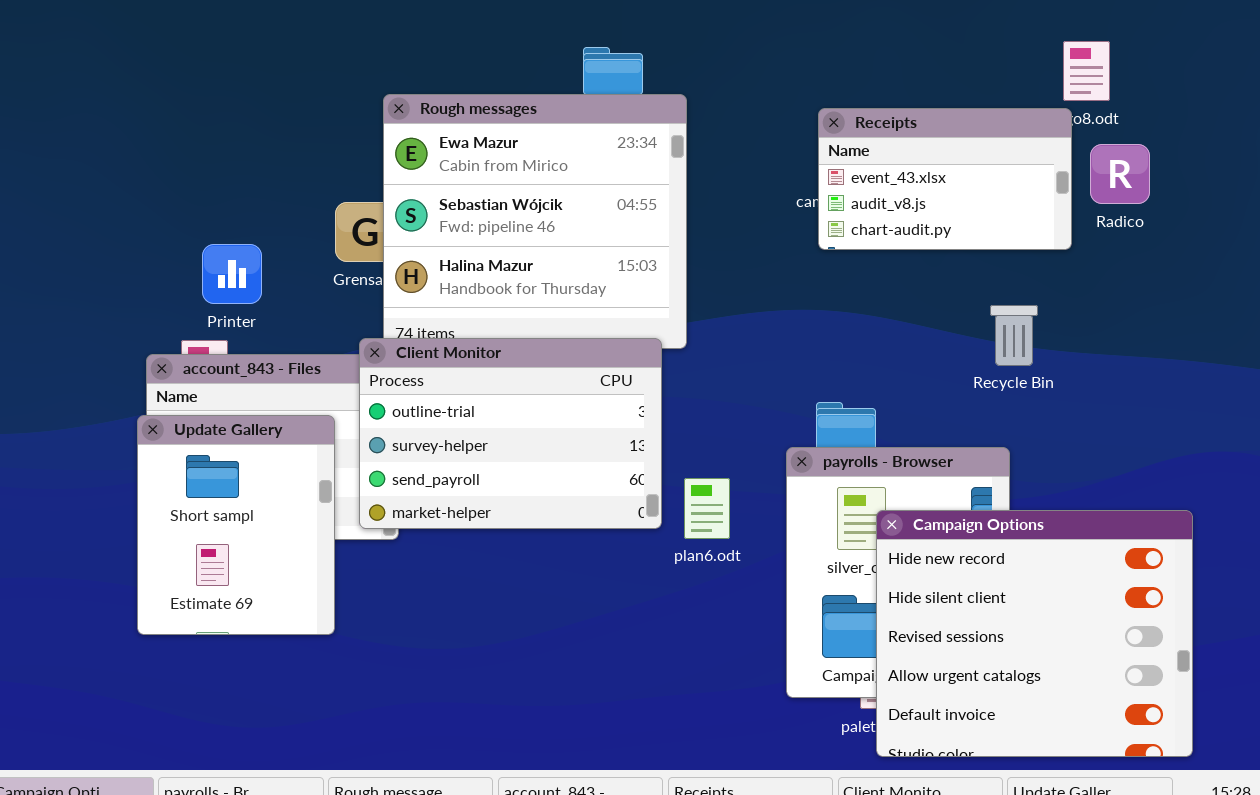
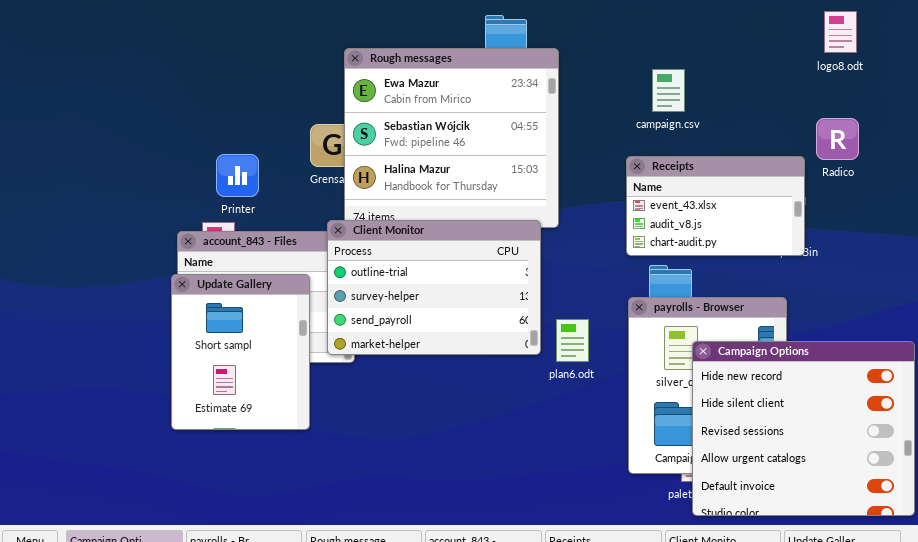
Receipts: [818,108,1072,250] -> [626,156,805,256], moved
Radico: [1090,144,1150,204] -> [816,118,859,160], moved

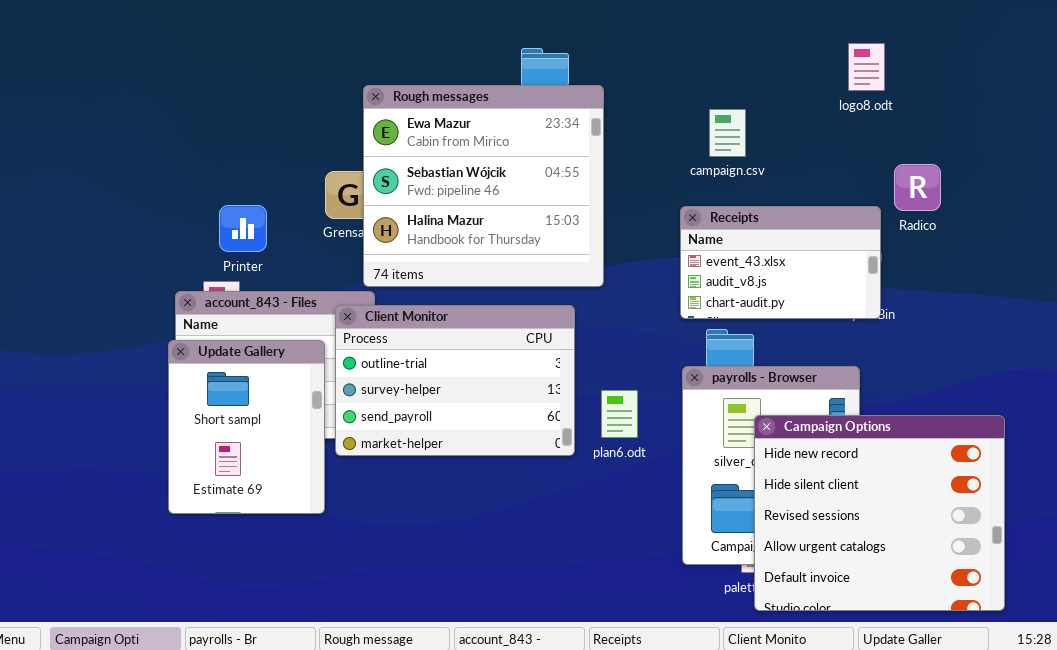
logo8.odt: [824,11,857,53] -> [848,43,885,91], moved
Client Monitor: [327,220,541,355] -> [335,305,575,456], moved

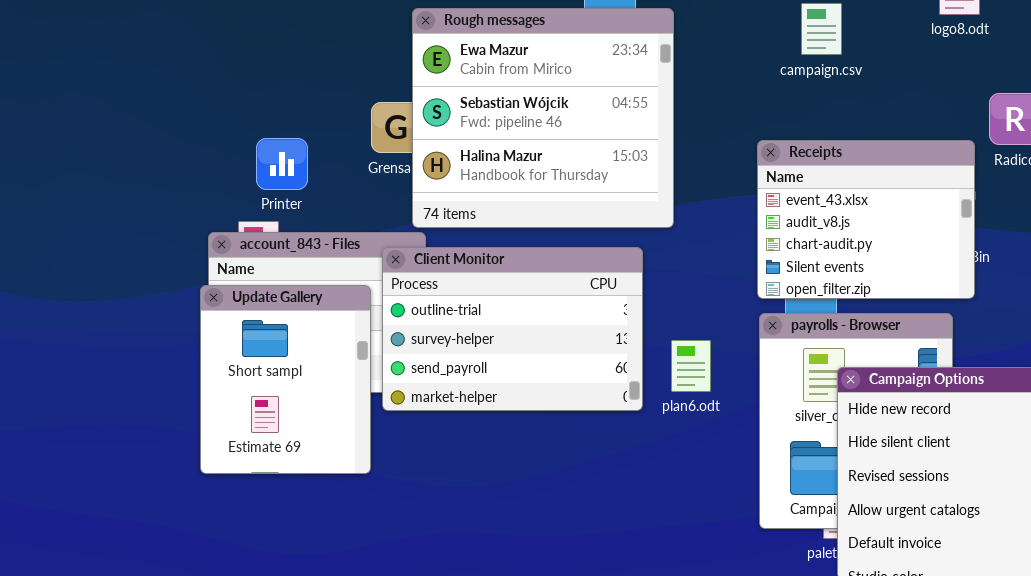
campaign.csv: [709,109,746,157] -> [801,3,842,55], moved
Receipts: [680,206,881,319] -> [757,140,975,299], resized

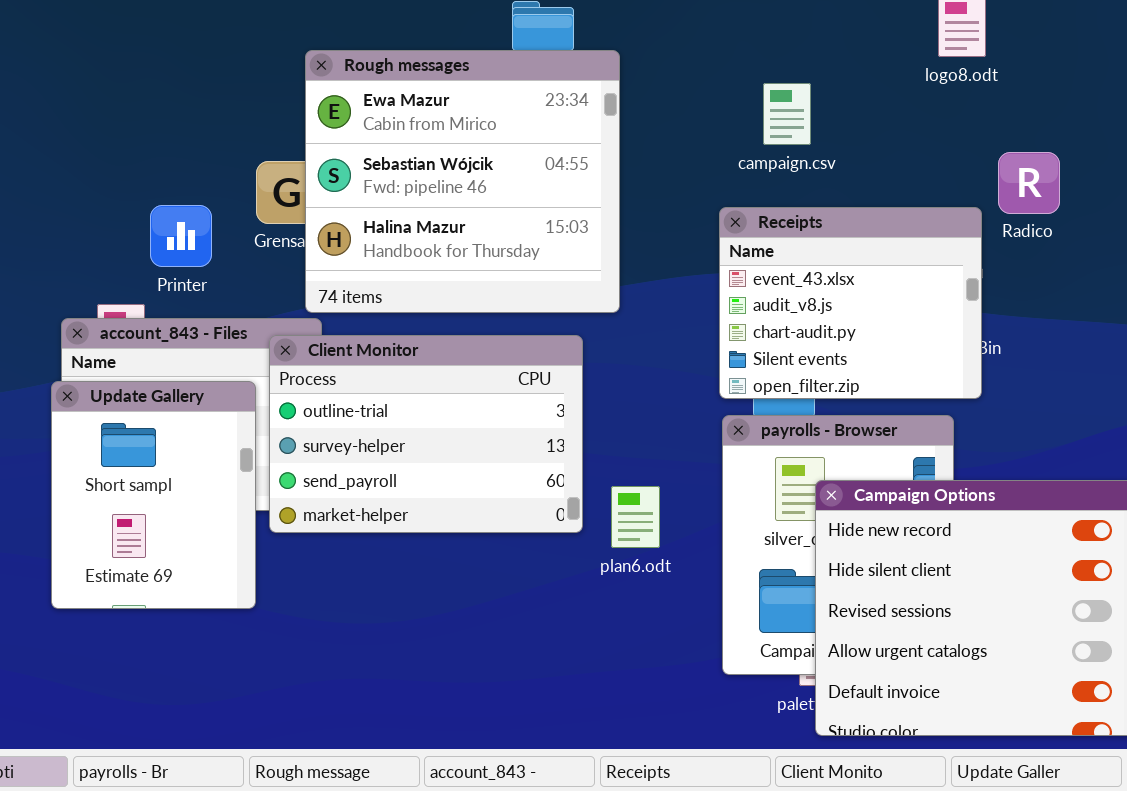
campaign.csv: [801,3,842,55] -> [763,83,811,145], moved
Printer: [256,138,308,190] -> [150,205,212,267], moved
plan6.odt: [671,340,711,392] -> [611,486,660,548], moved

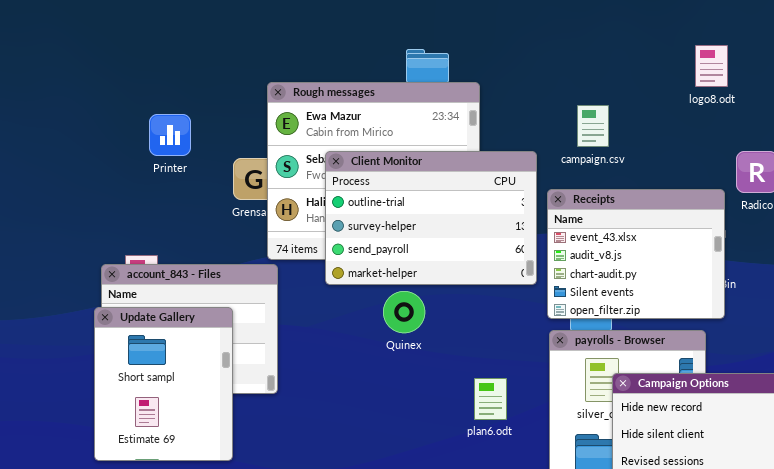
Printer: [150,205,212,267] -> [149,114,191,156], moved
Client Monitor: [269,335,583,533] -> [325,151,537,285], moved

